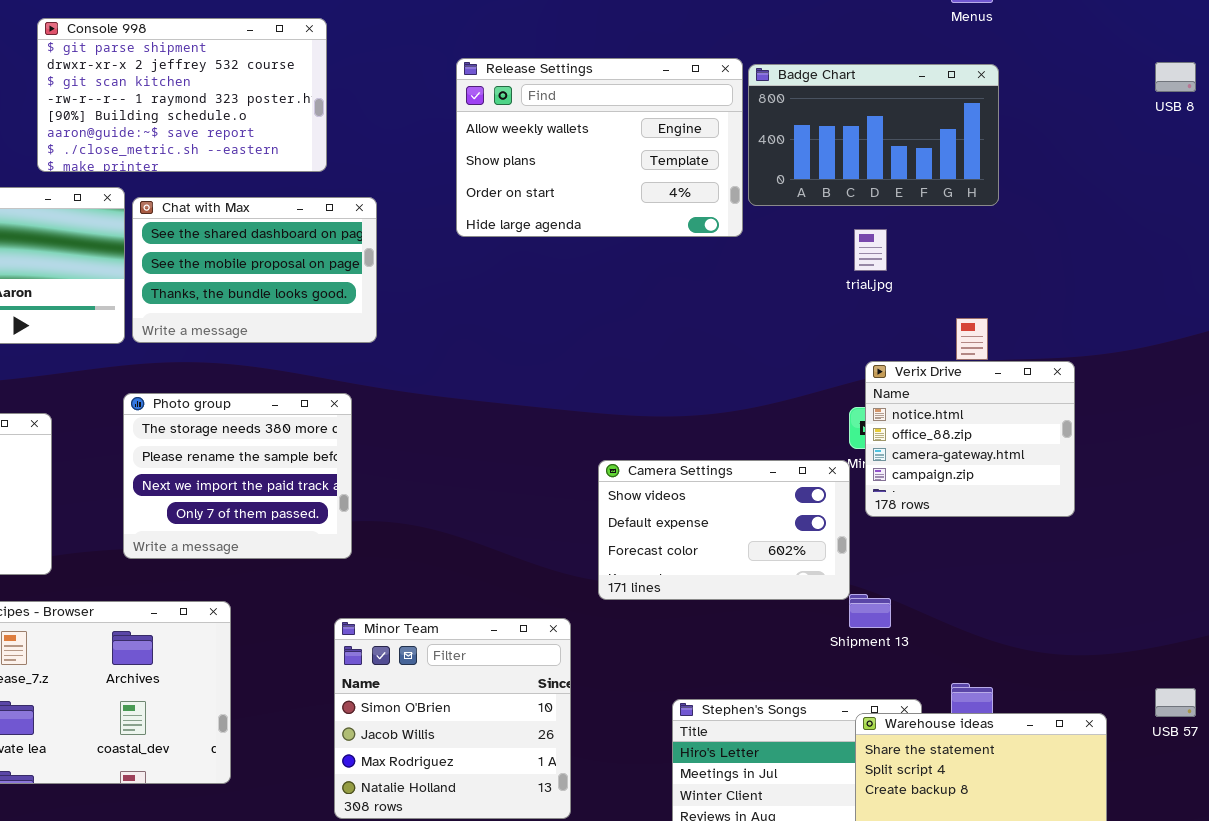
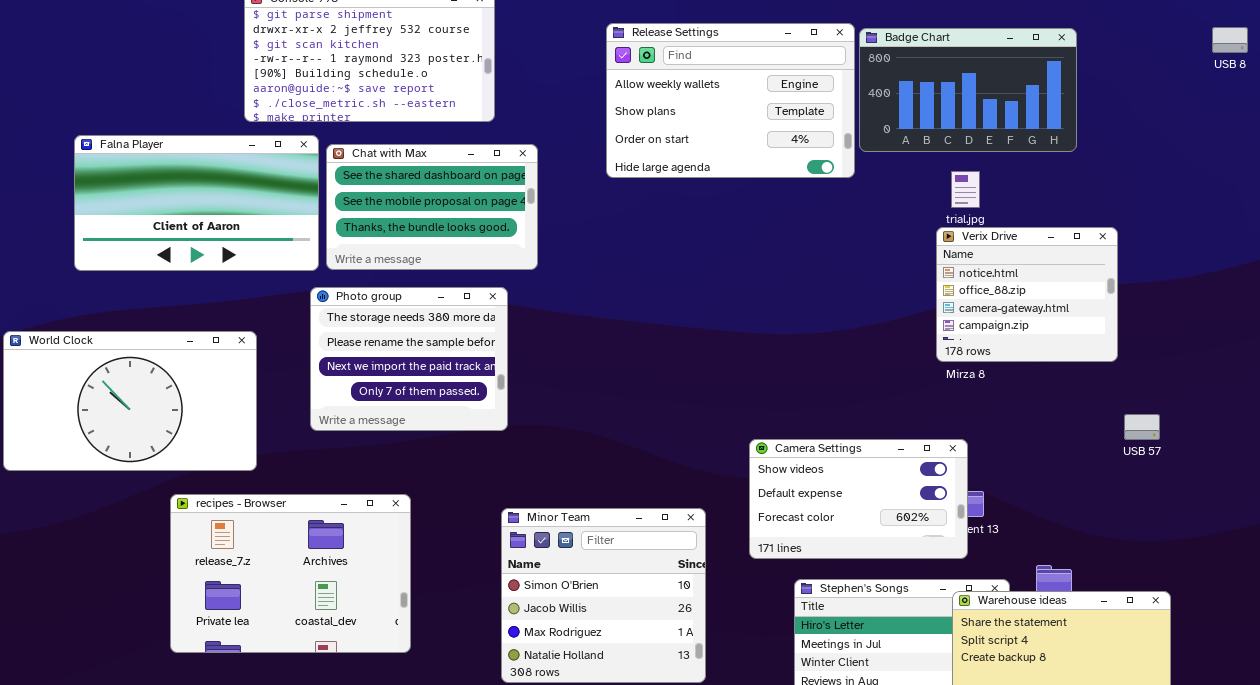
Verix Drive: [865,361,1075,517] -> [936,227,1118,362], moved
Photo group: [123,393,352,559] -> [310,287,508,431], moved
Camera Settings: [598,460,850,600] -> [749,439,968,559], moved
USB 57: [1155,688,1196,717] -> [1124,414,1160,440], moved

